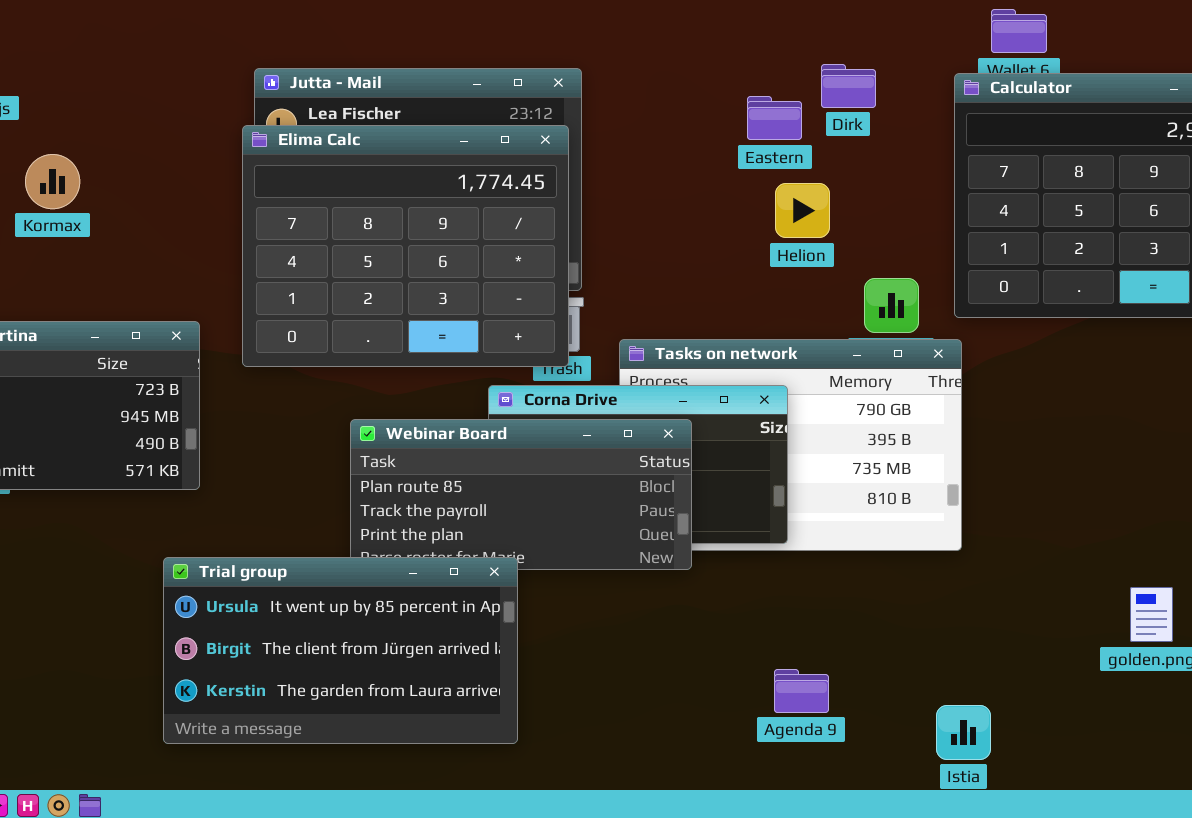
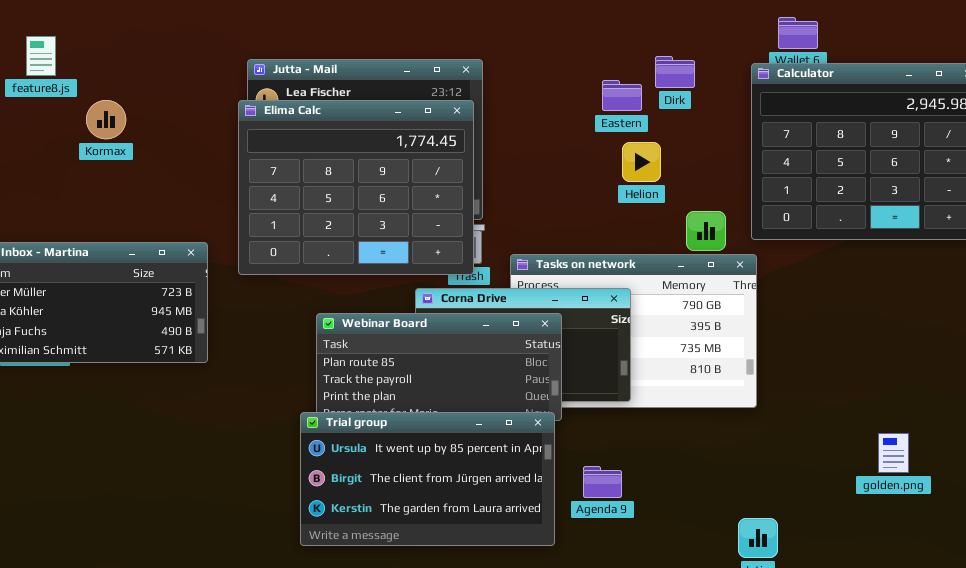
Kormax: [25,154,80,209] -> [86,100,126,139], moved
Trial group: [163,557,518,744] -> [300,412,555,546], moved
Agenda 9: [774,669,829,713] -> [583,466,622,498], moved

